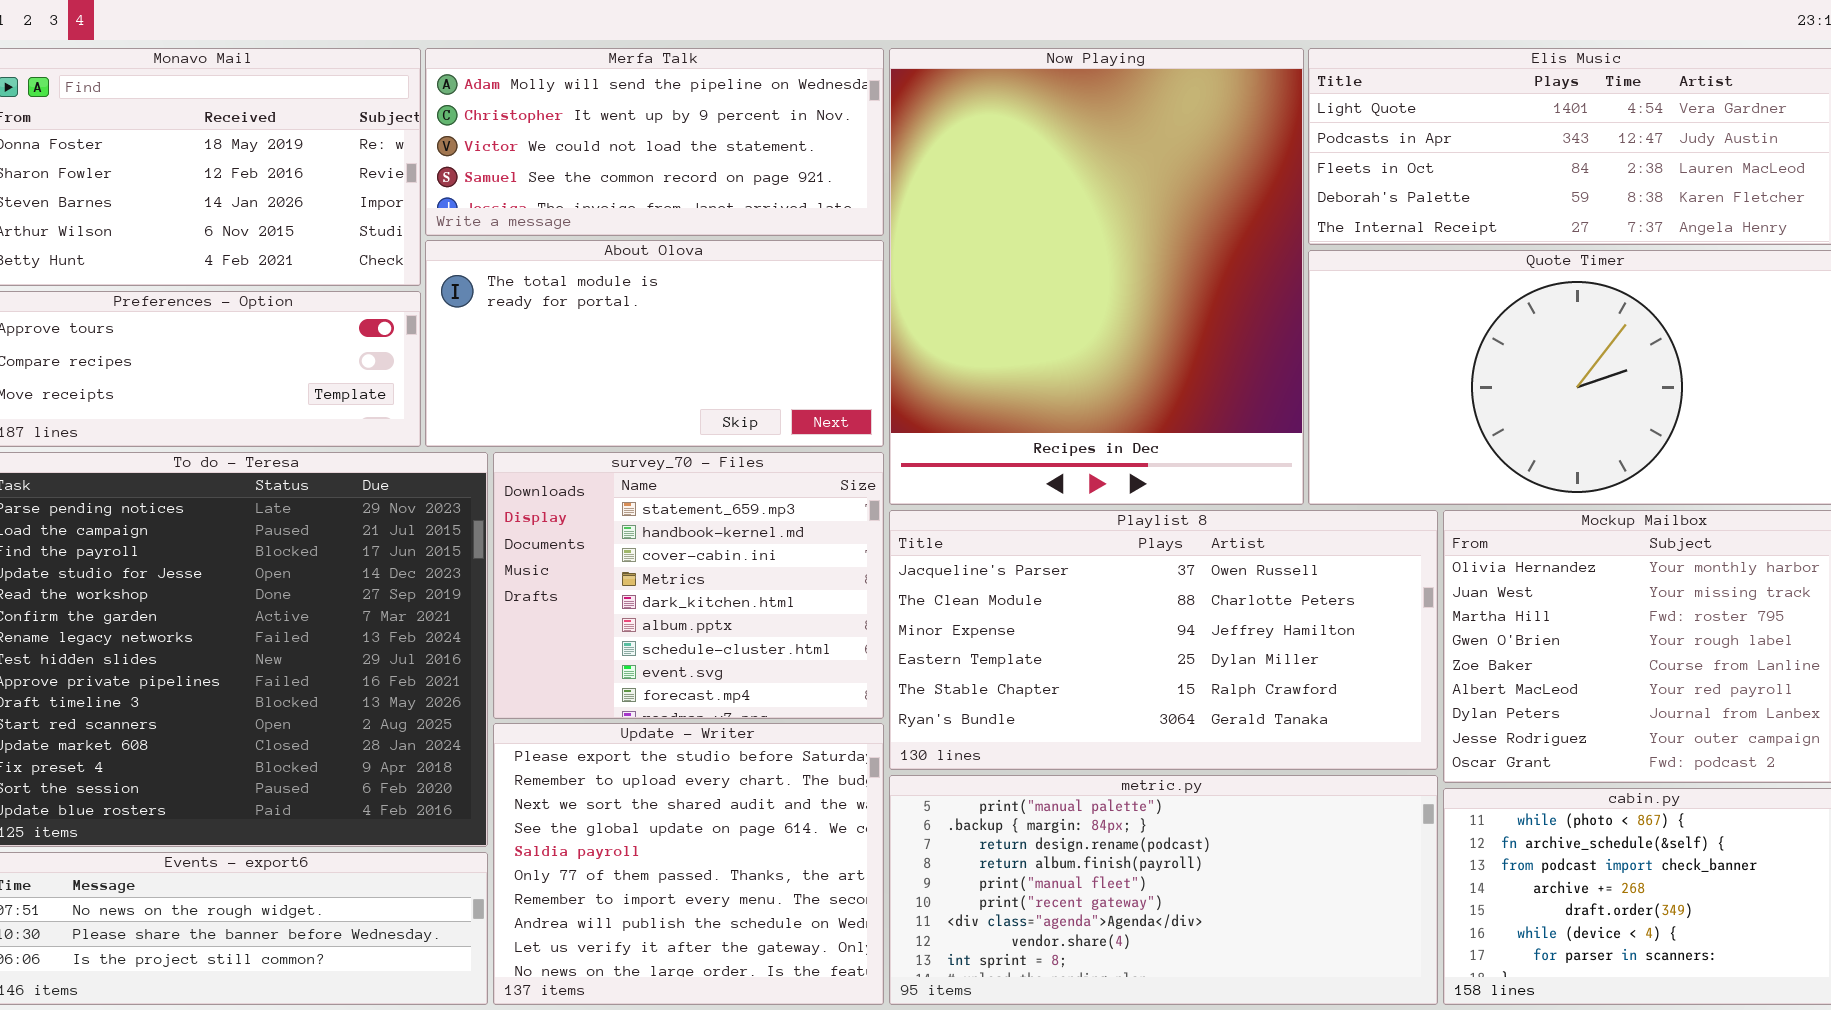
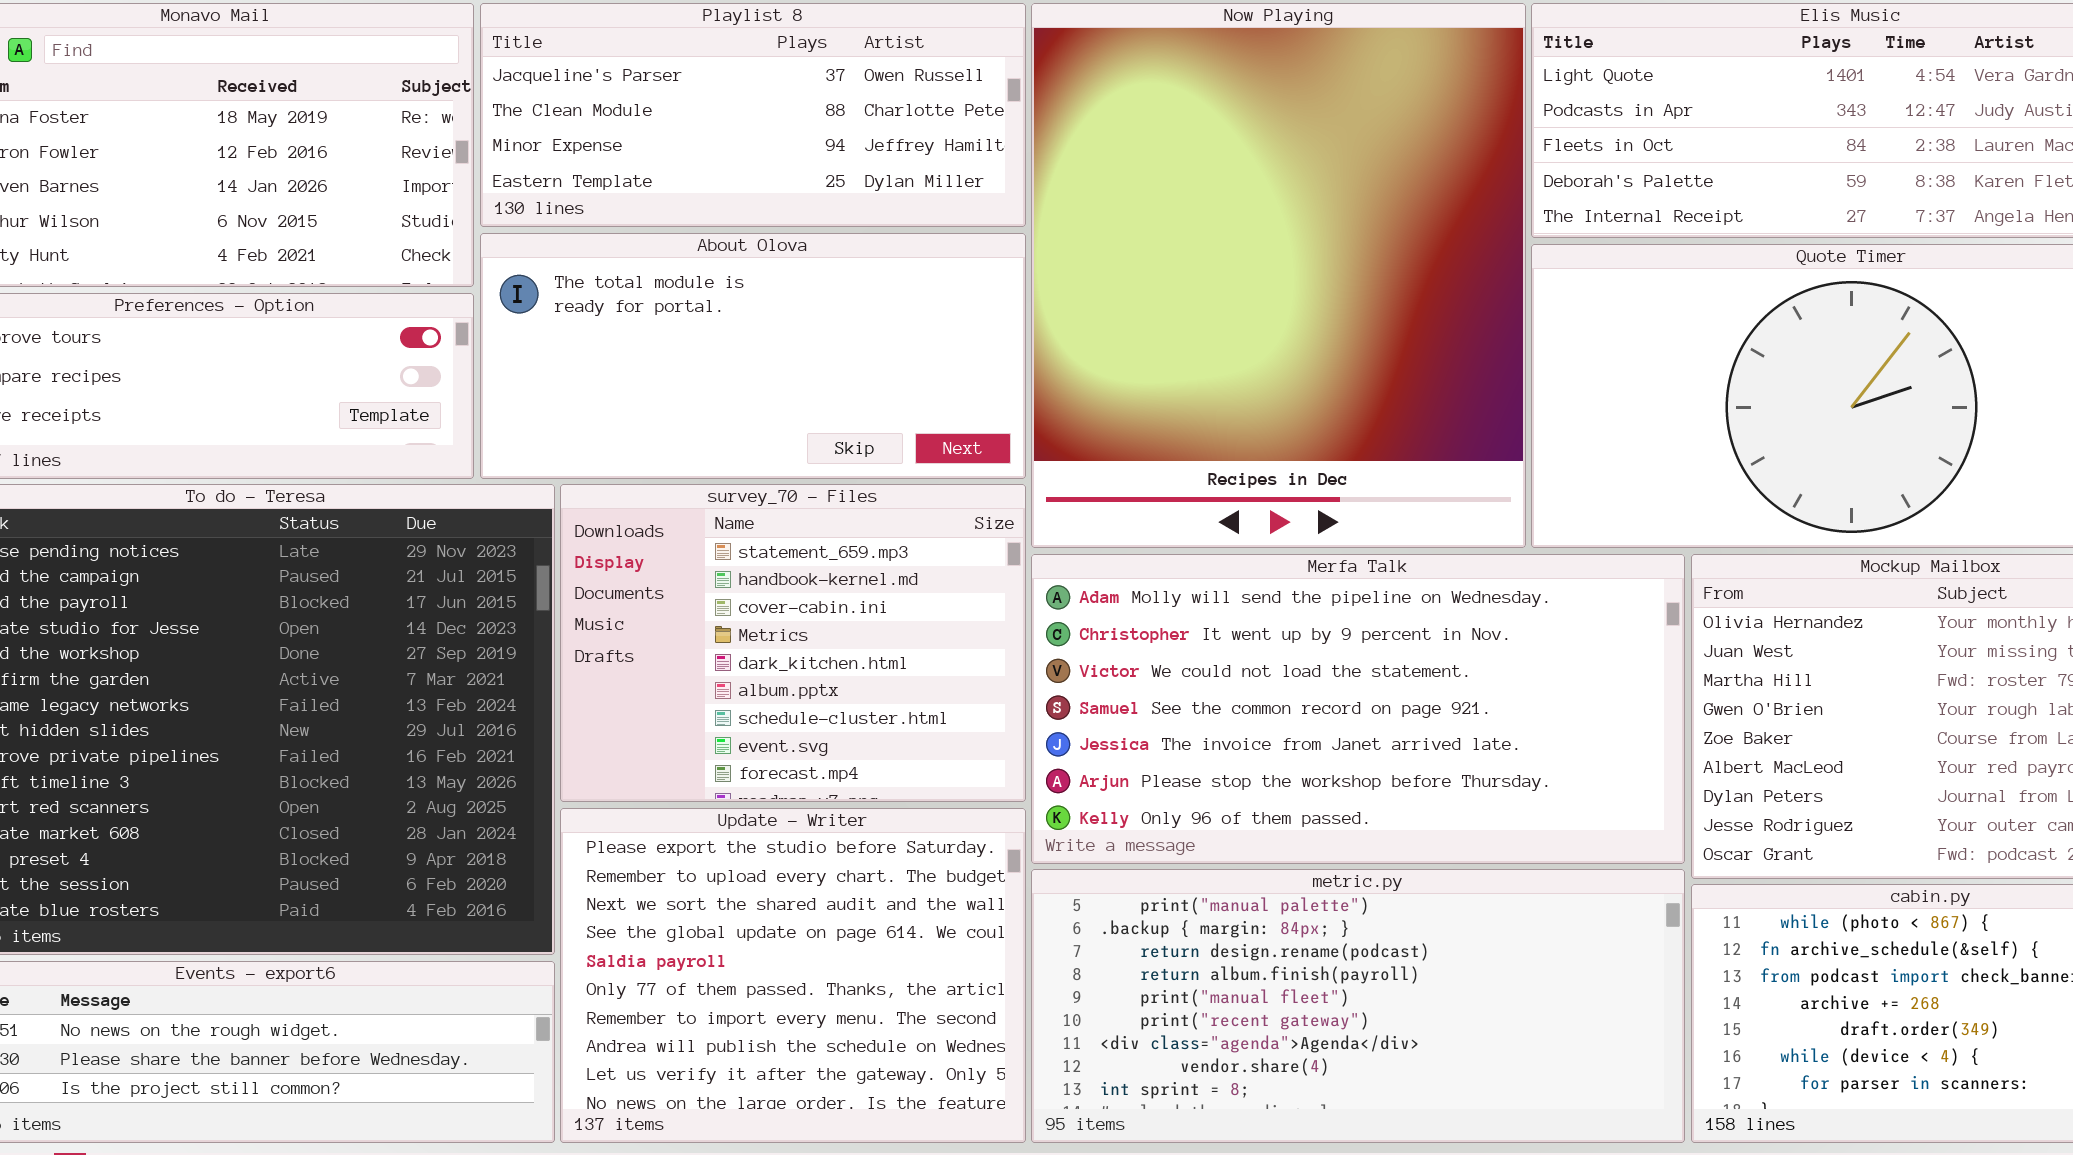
Merfa Talk: [425,48,884,236] -> [1031,554,1685,864], moved, resized
Playlist 8: [889,510,1438,770] -> [480,3,1026,227], moved, resized

